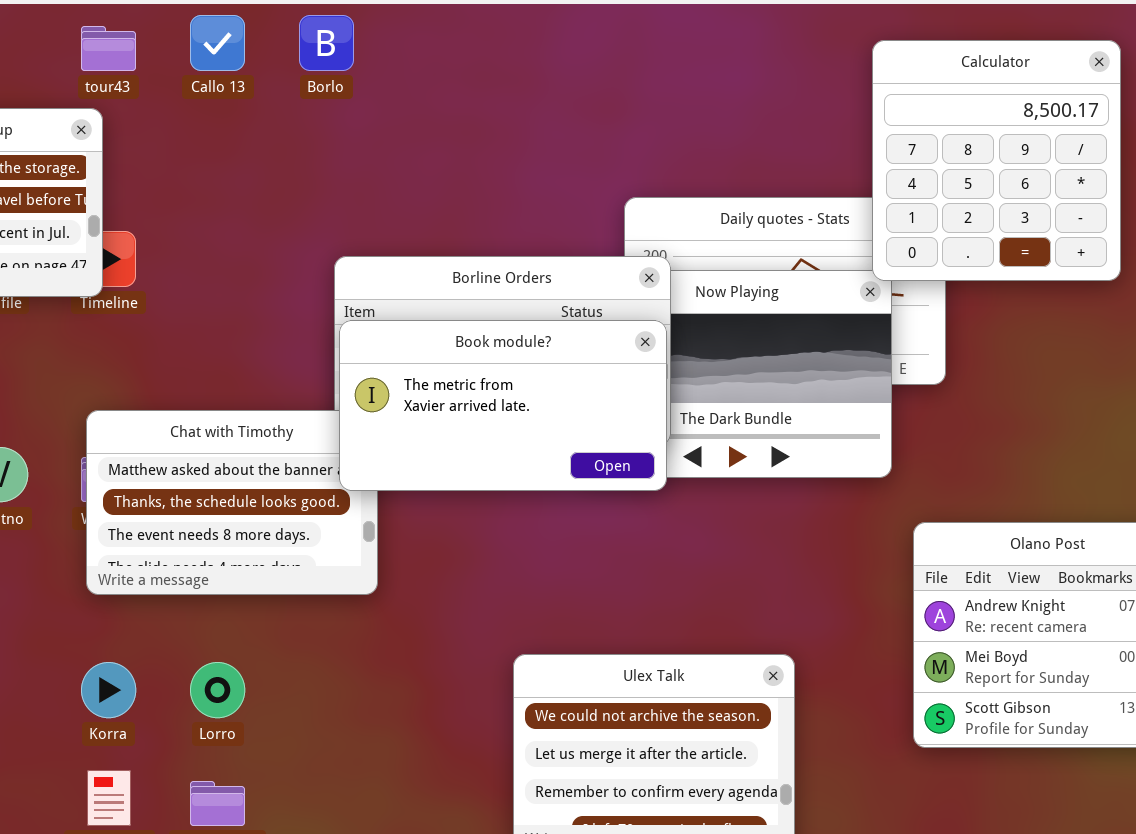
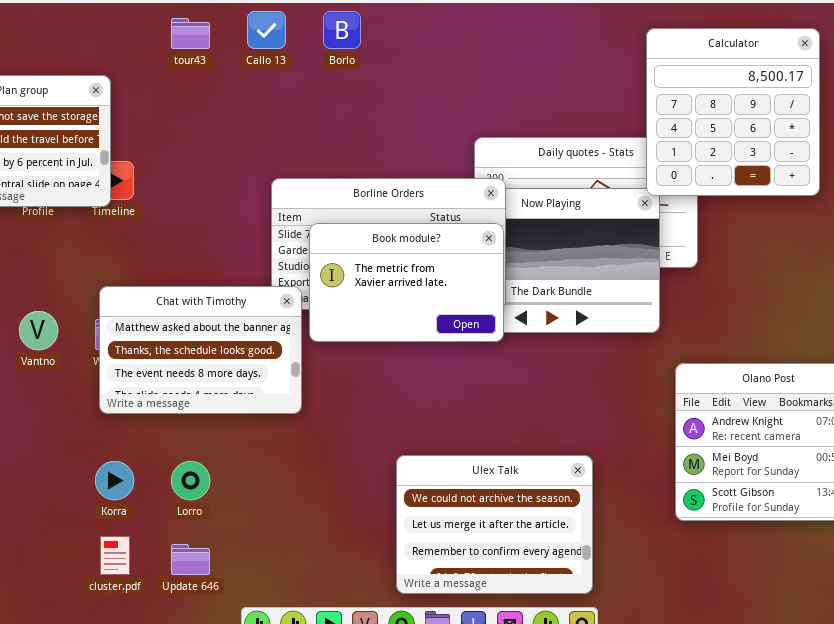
Callo 13: [190,15,245,71] -> [247,11,286,49], moved
Borlo: [299,15,354,71] -> [323,11,361,49], moved
tour43: [81,26,136,71] -> [171,18,210,49], moved
Book module?: [339,320,667,491] -> [309,223,504,342], resized

